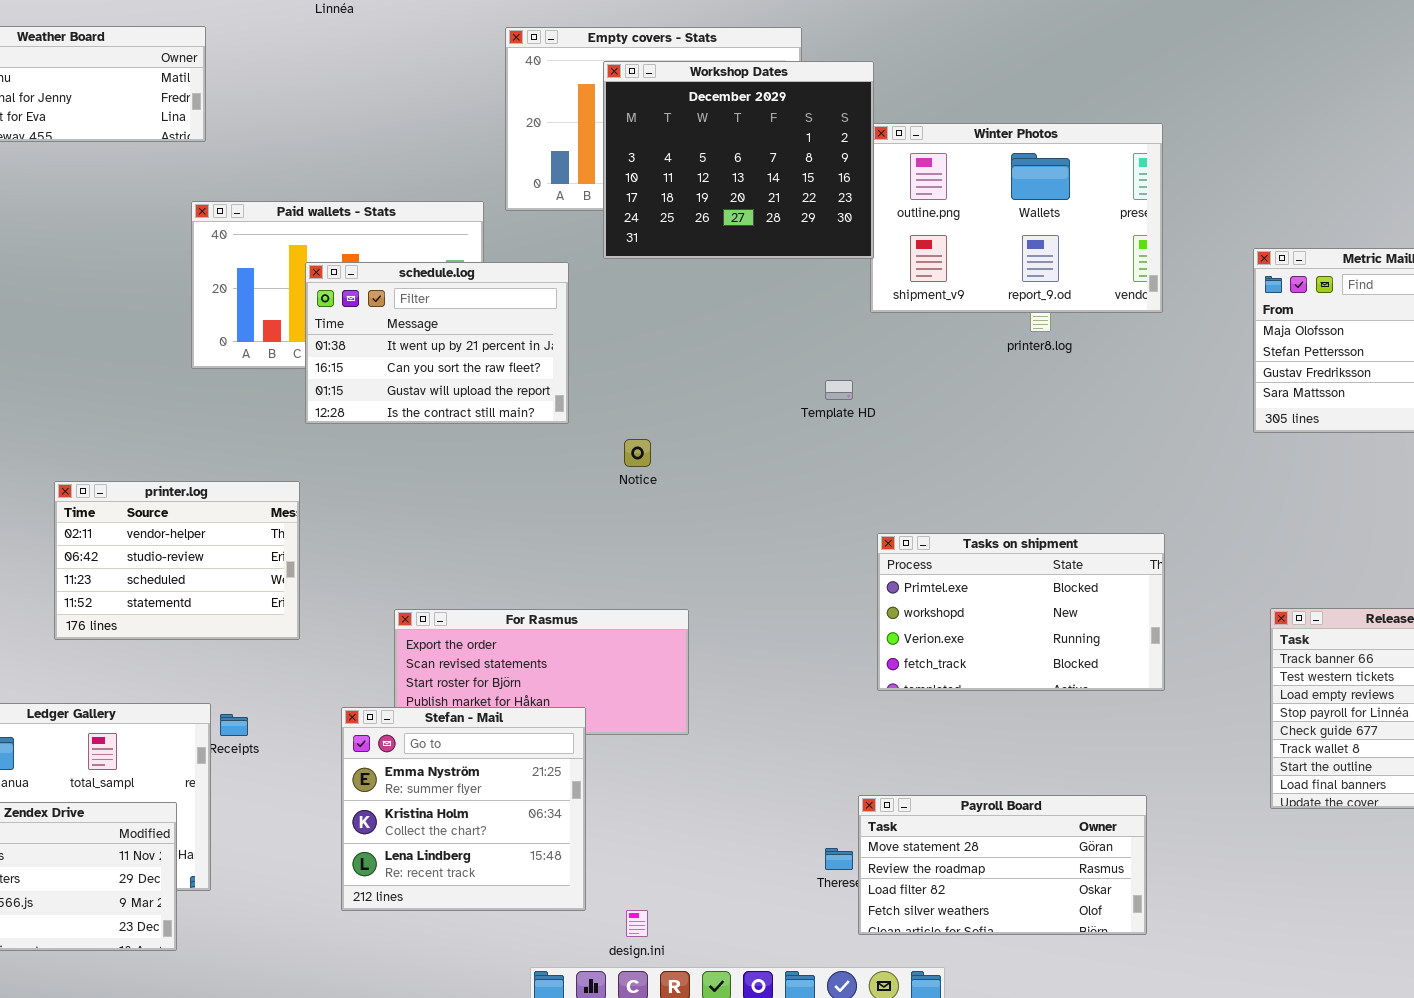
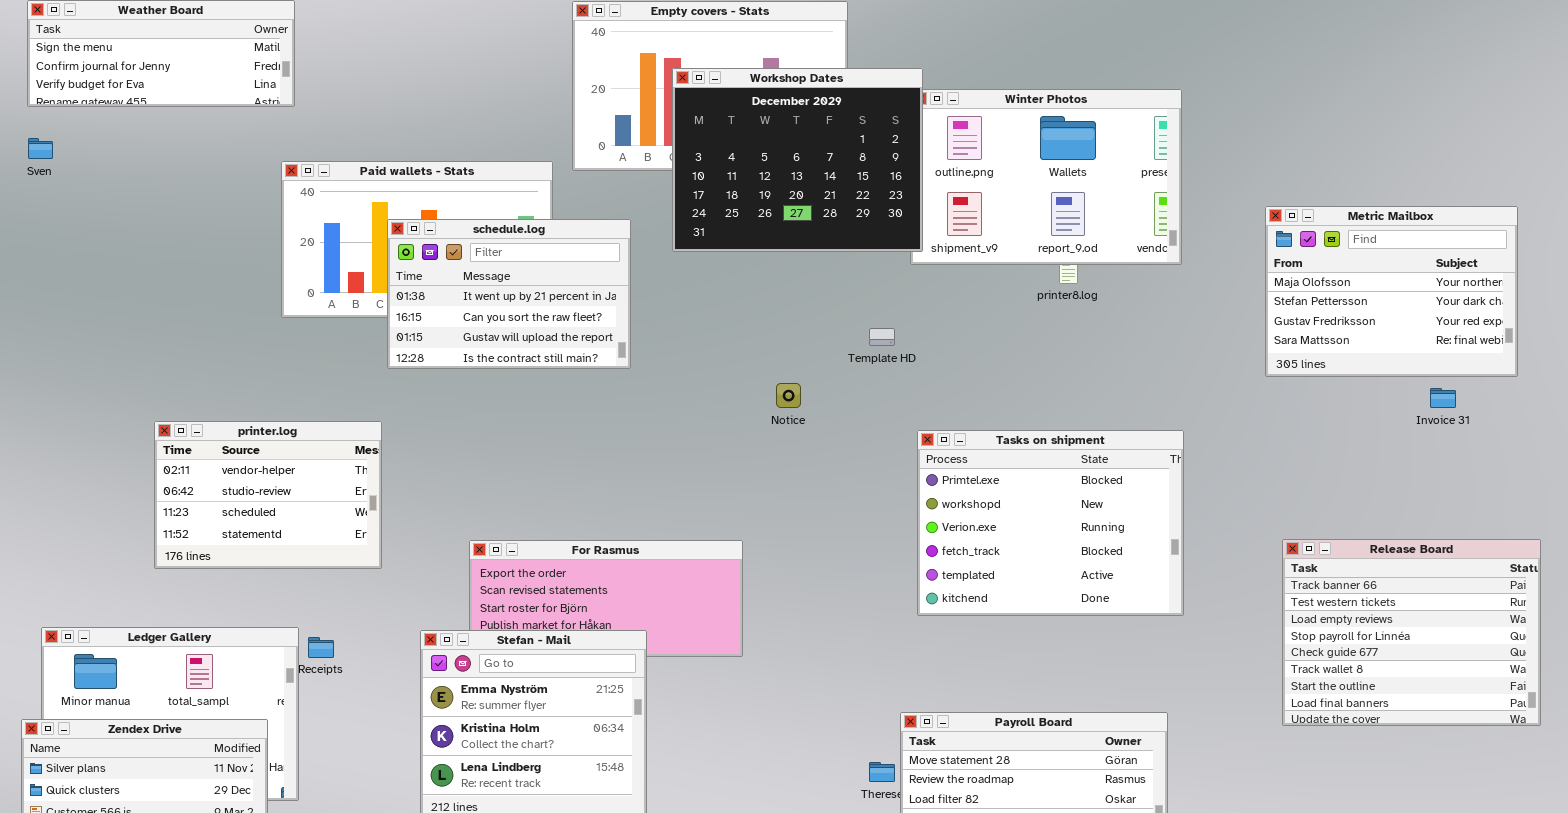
Workshop Dates: [603,61,874,259] -> [672,68,923,252], moved
Notice: [624,439,651,467] -> [776,383,801,408], moved
Tasks on shipment: [877,533,1165,691] -> [917,430,1184,616], resized

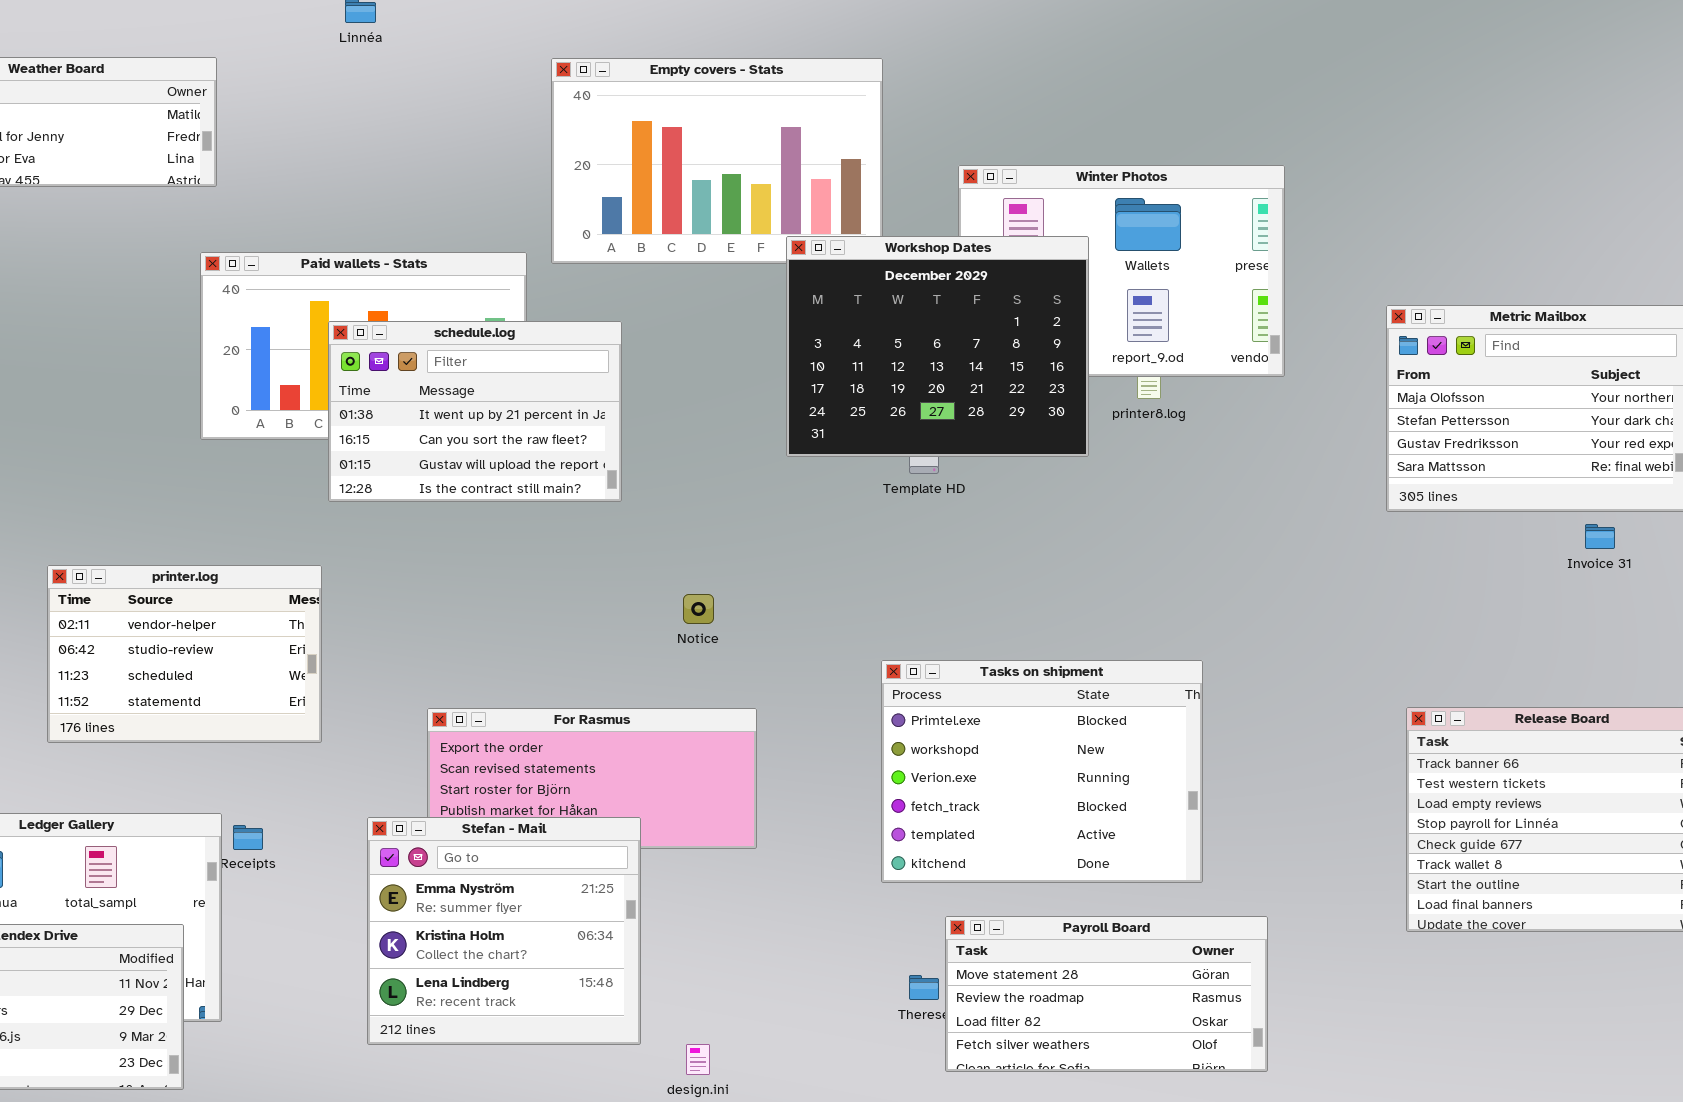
Workshop Dates: [672,68,923,252] -> [786,236,1089,457], moved
Notice: [776,383,801,408] -> [683,594,714,624], moved
Tasks on shipment: [917,430,1184,616] -> [881,660,1203,883], moved

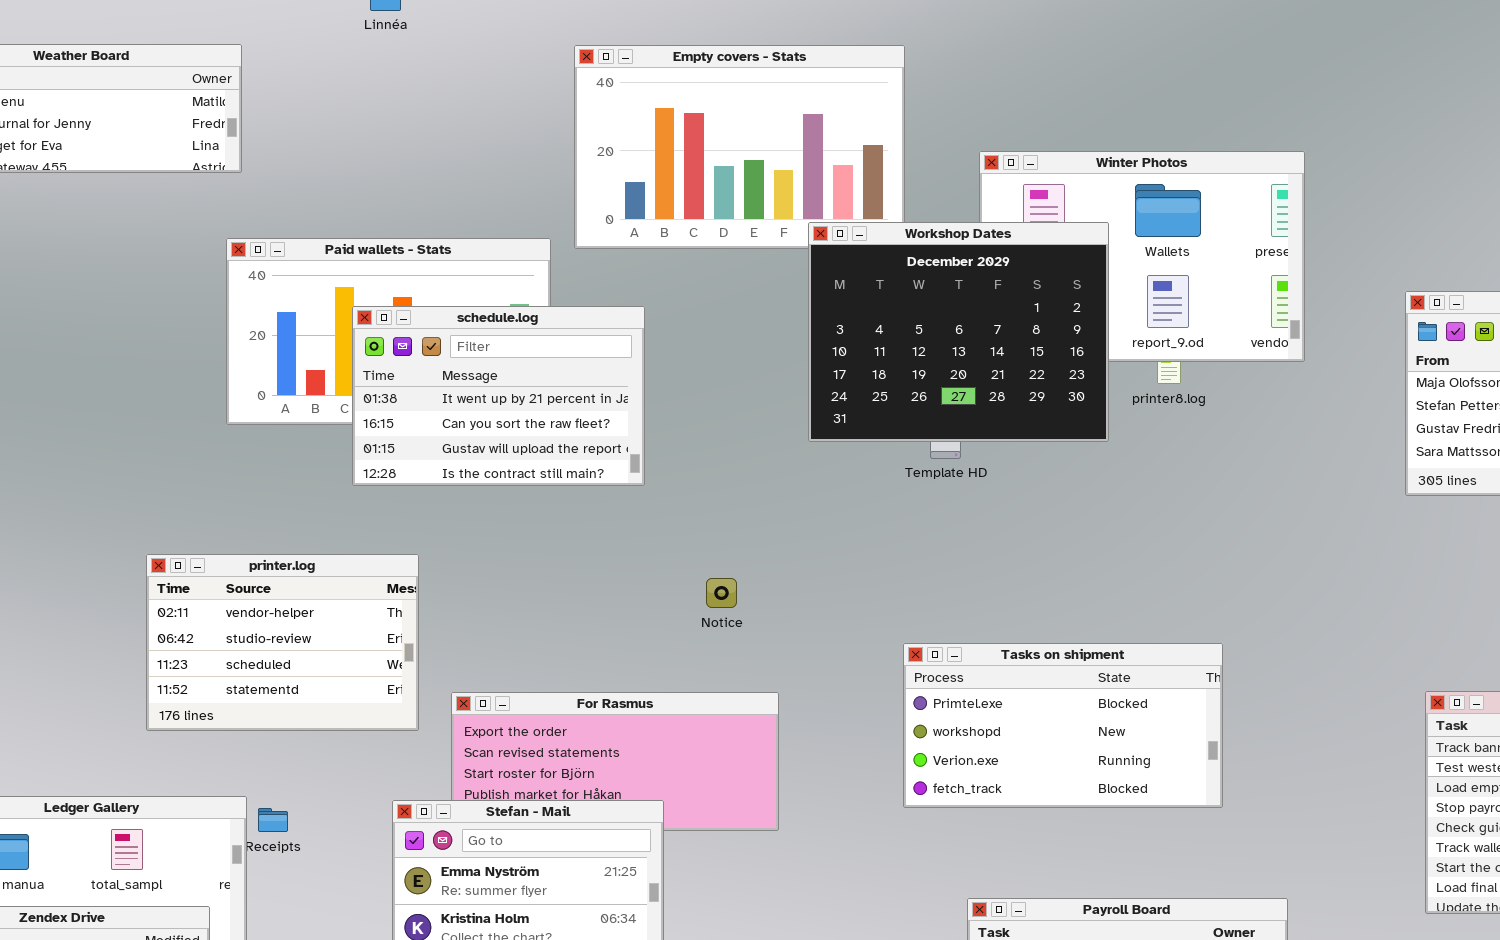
printer.log: [47,565,322,743] -> [146,554,419,731], moved
Tasks on shipment: [881,660,1203,883] -> [903,643,1223,808], resized

